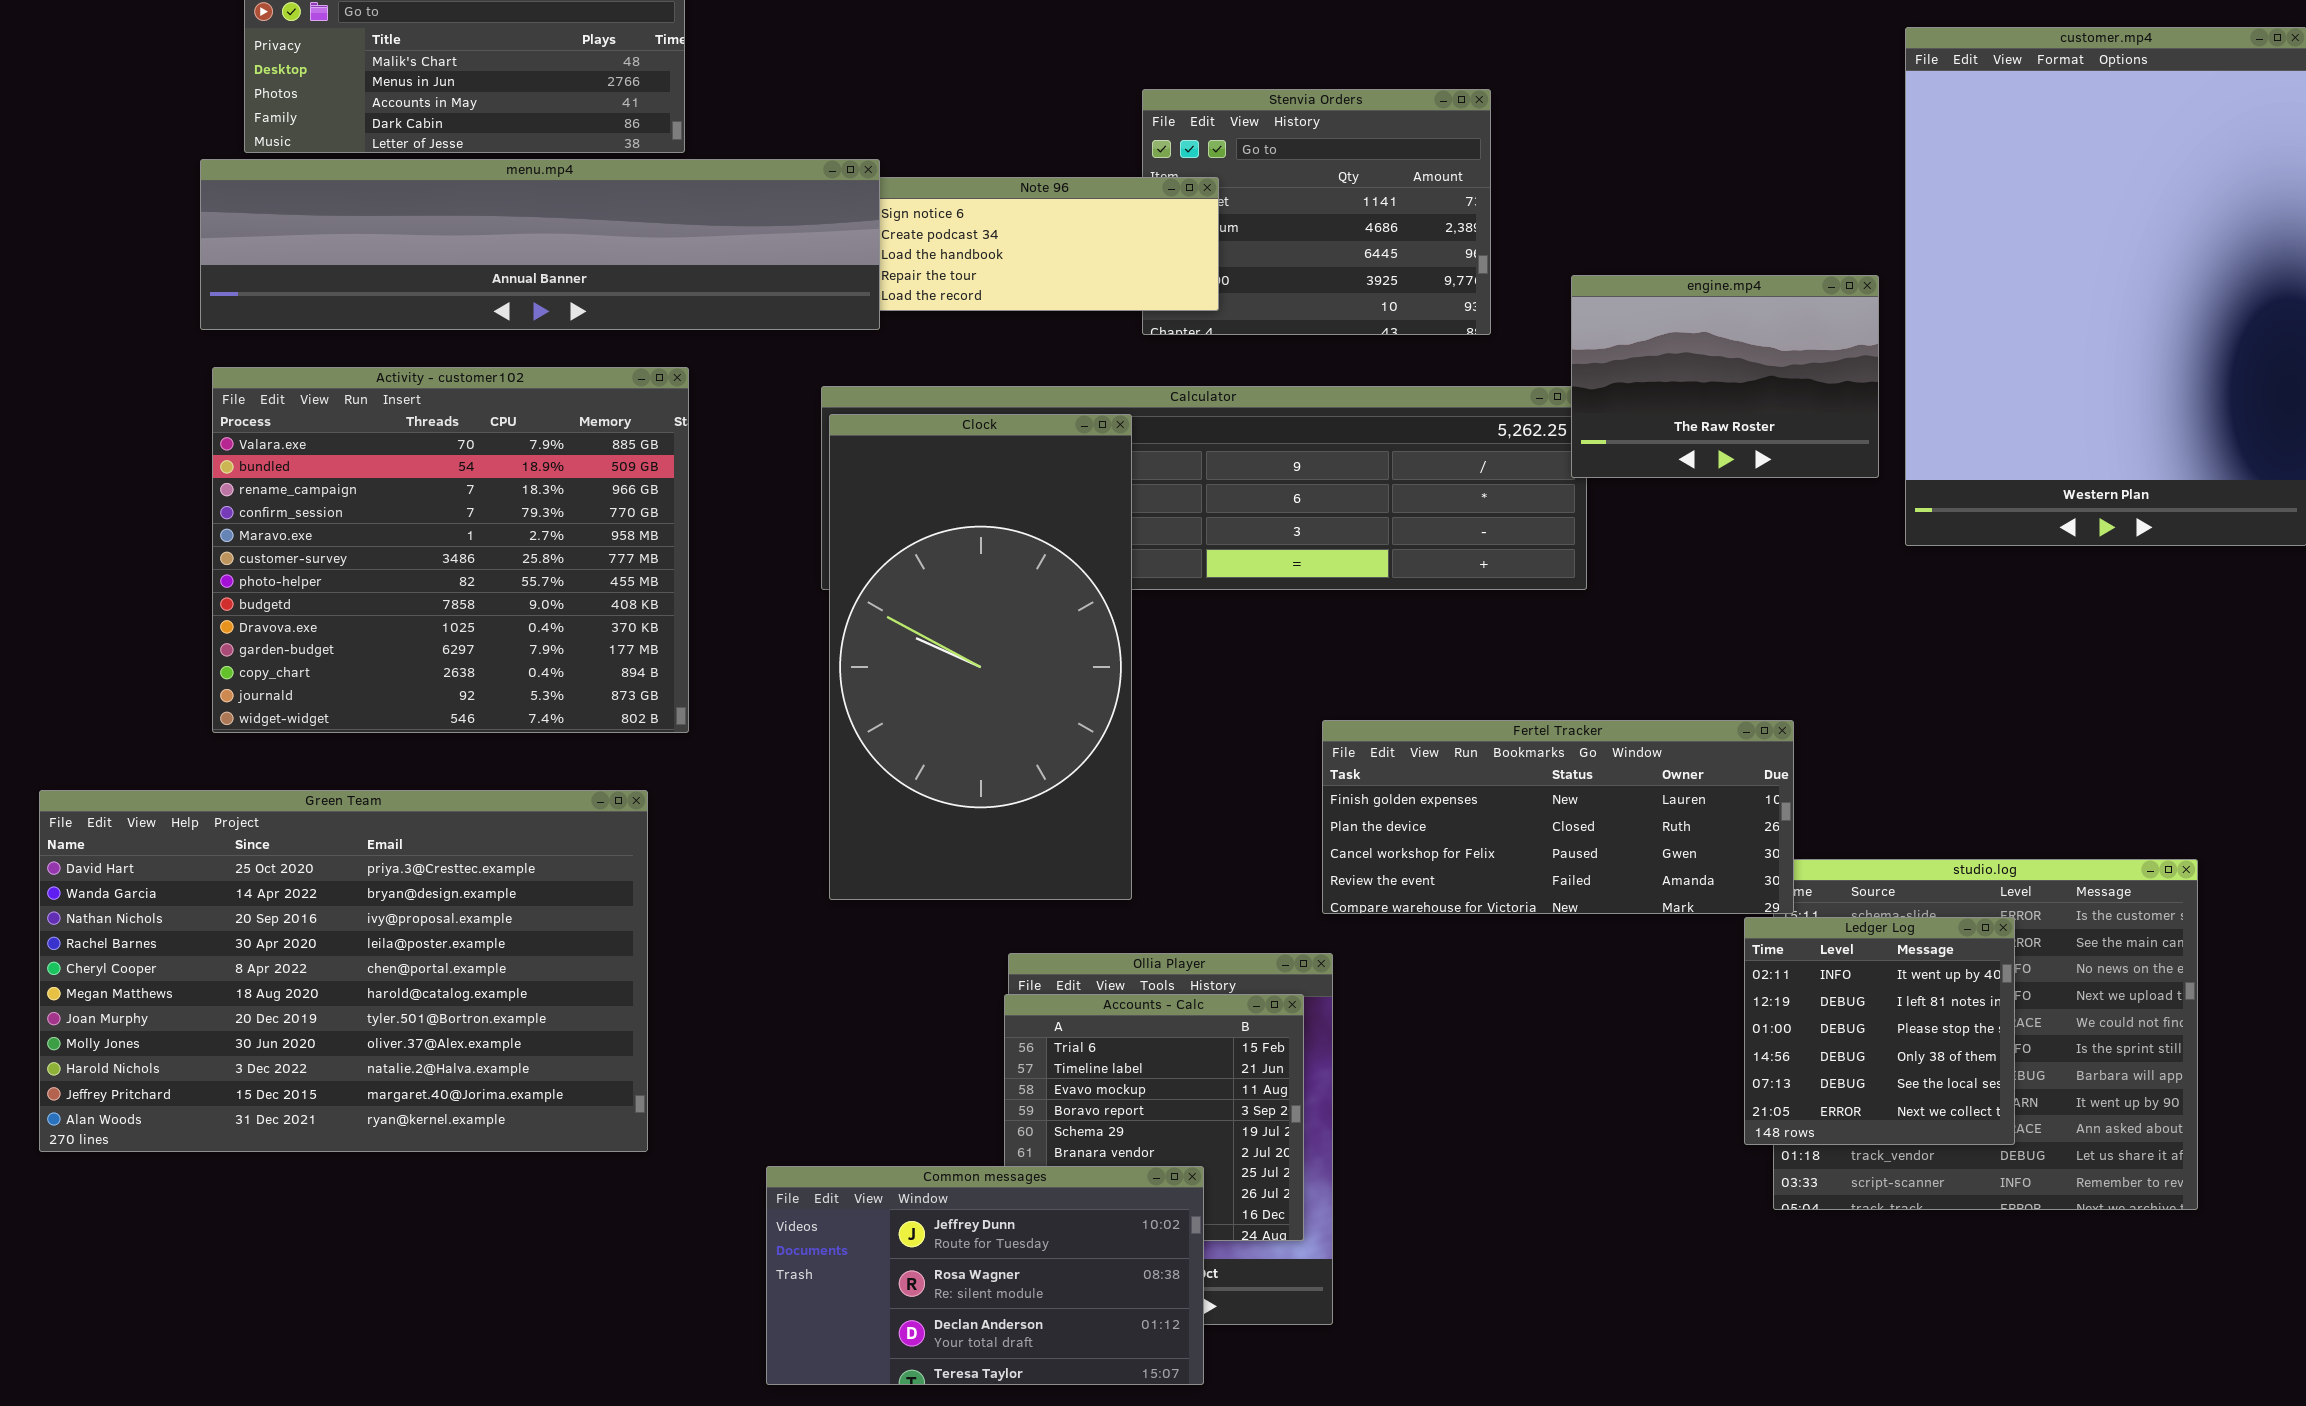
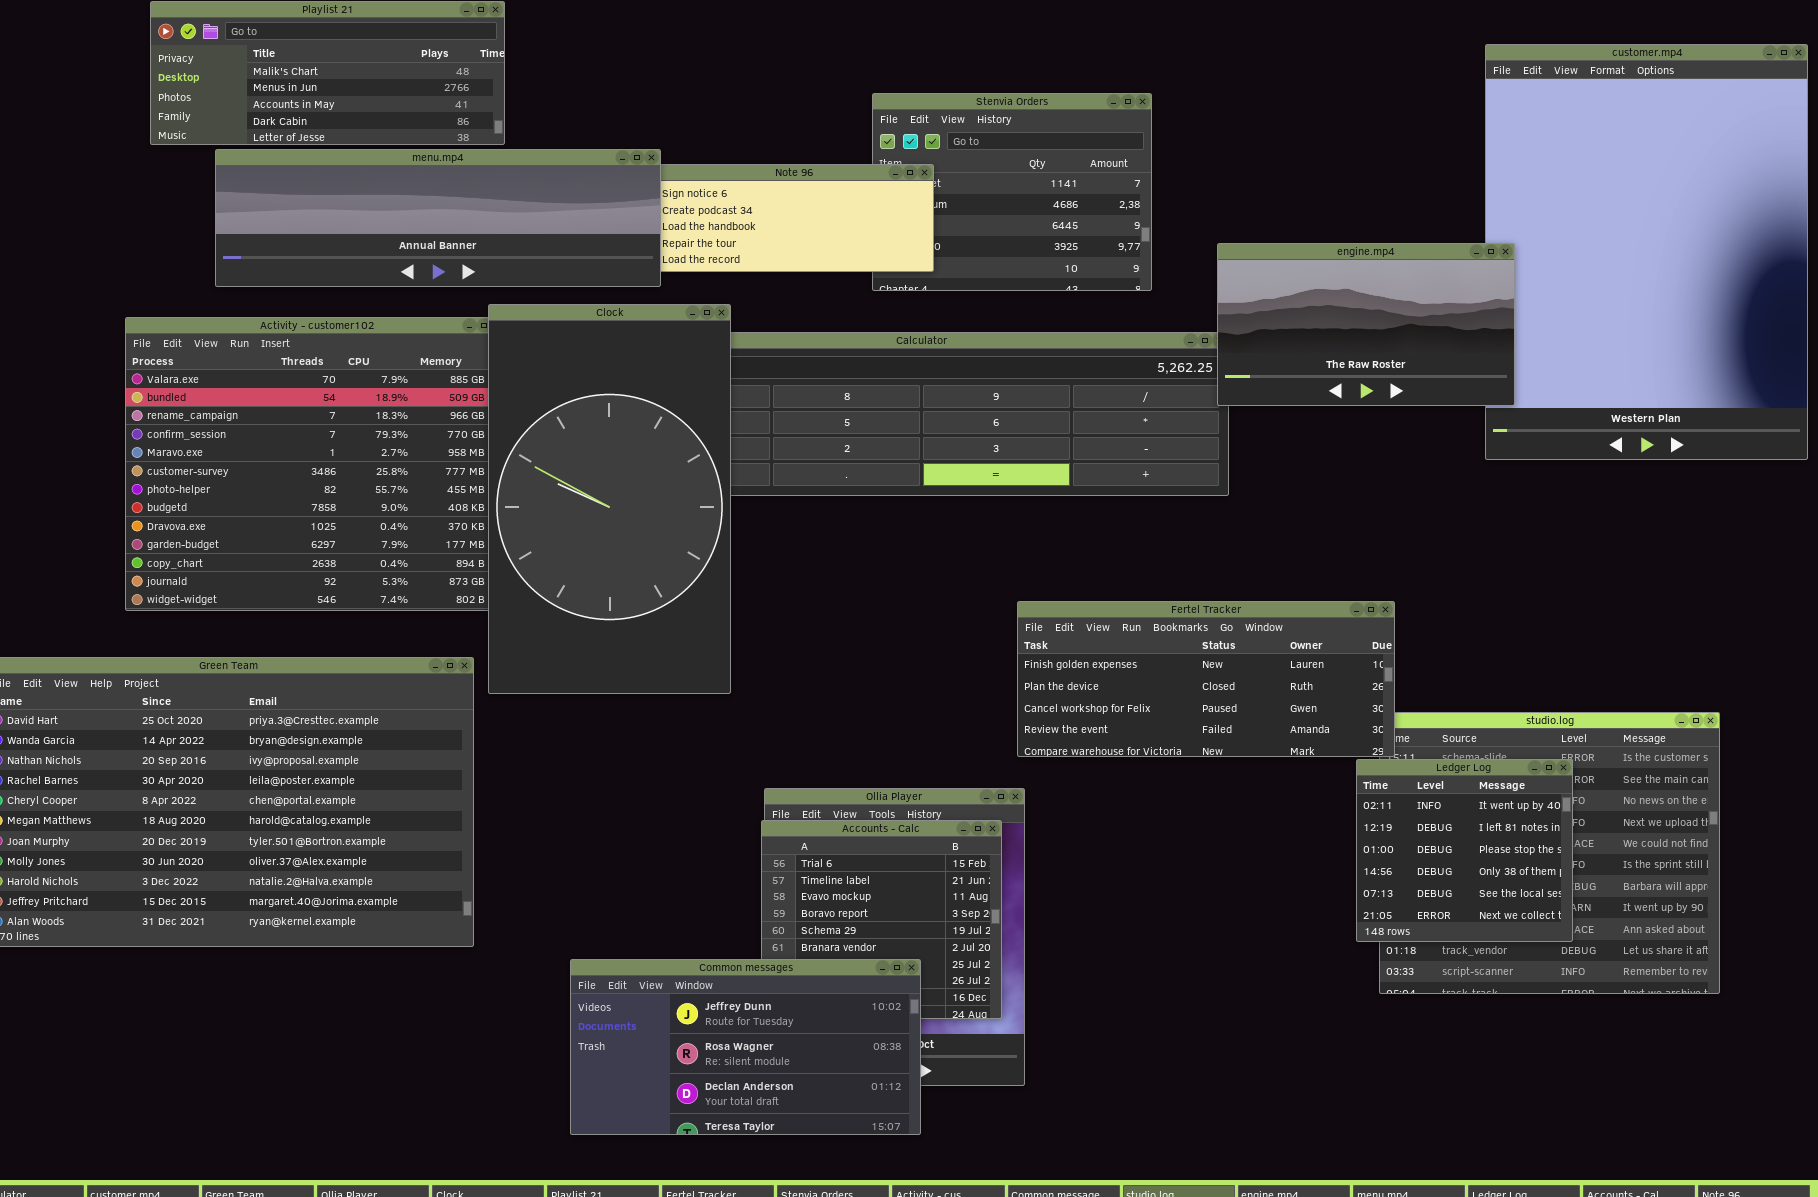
menu.mp4: [200,159,880,330] -> [215,149,661,287], resized
engine.mp4: [1571,275,1879,478] -> [1217,243,1515,406], resized
Clock: [829,414,1132,900] -> [488,304,731,694], moved

